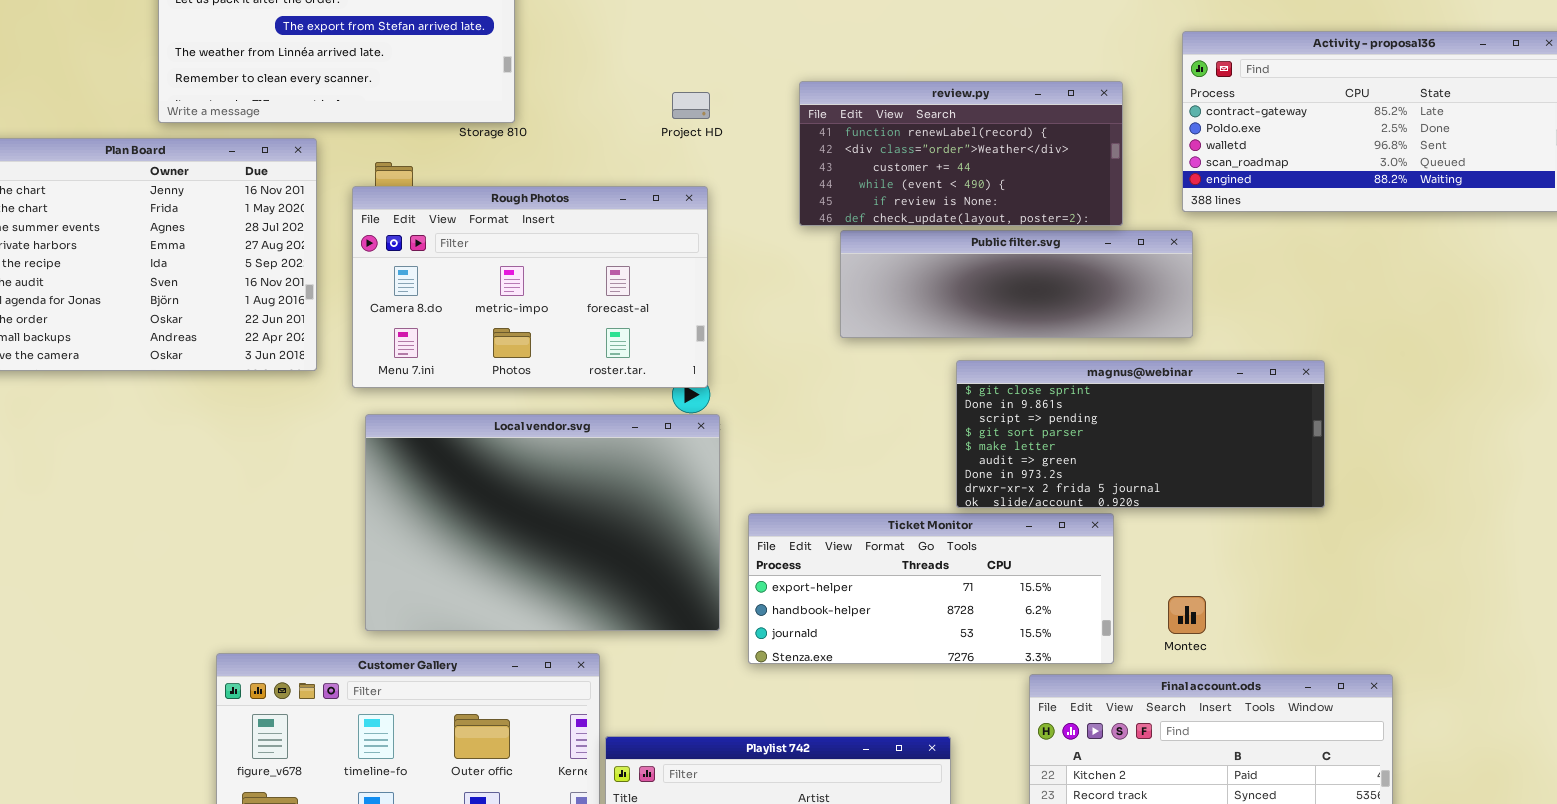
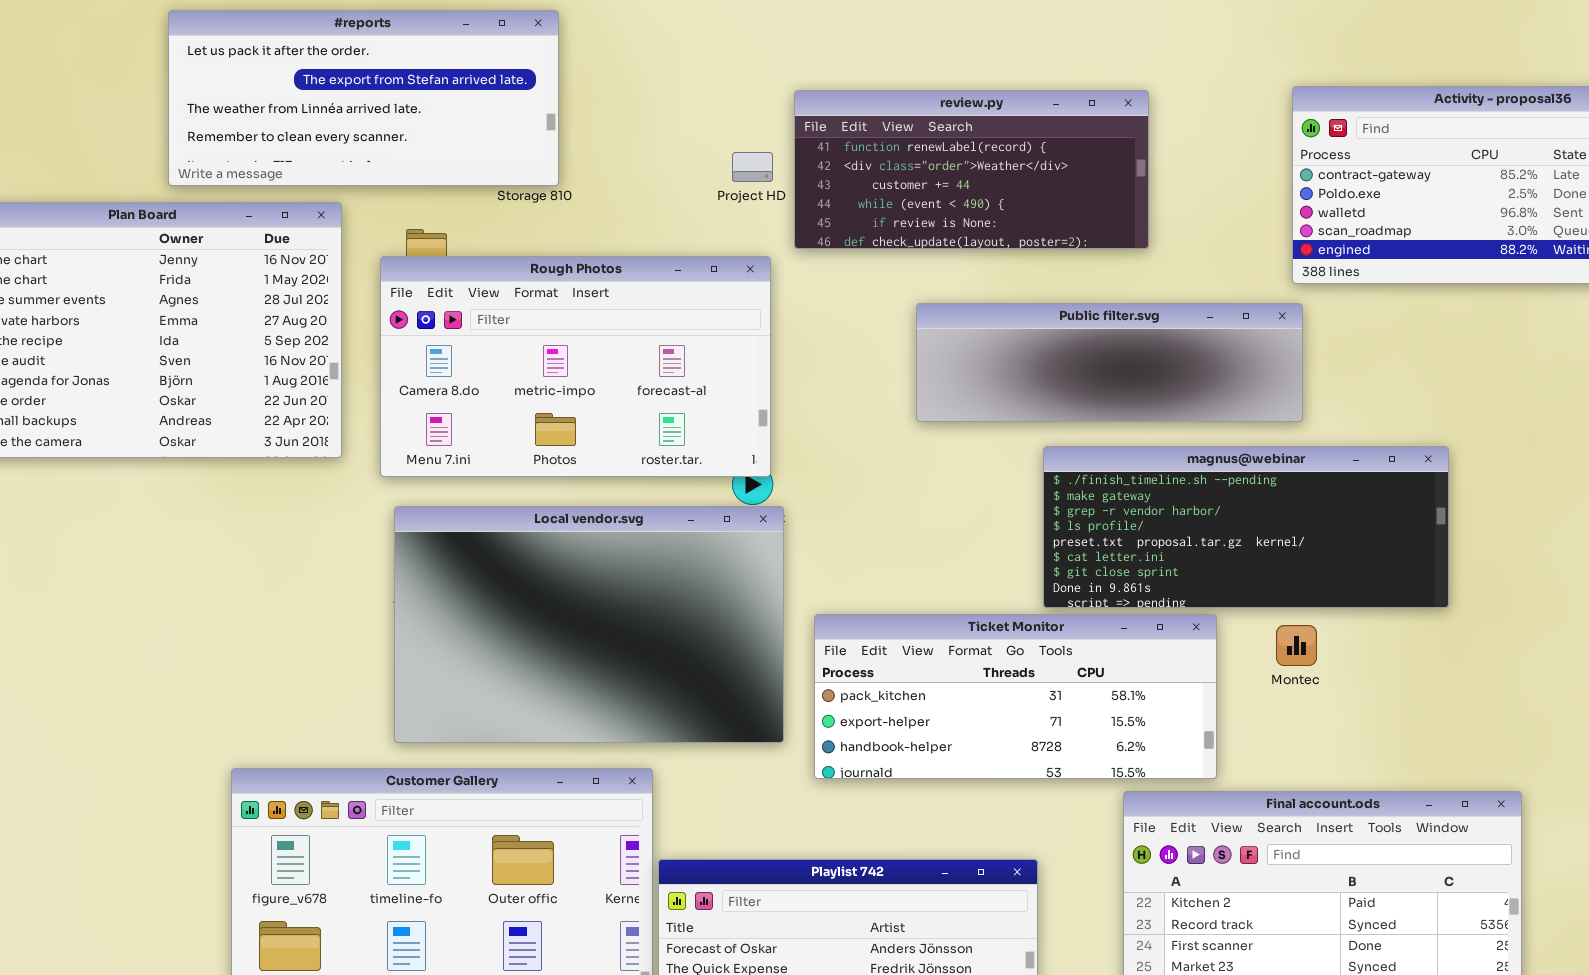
review.py: [799,81,1123,226] -> [794,90,1149,249], moved
magnus@webinar: [956,360,1325,508] -> [1043,446,1449,608], scrolled up 6 rows
Ticket Monitor: [748,513,1114,664] -> [814,614,1217,779], scrolled up 1 row
Montec: [1168,596,1206,634] -> [1276,625,1317,666], moved

